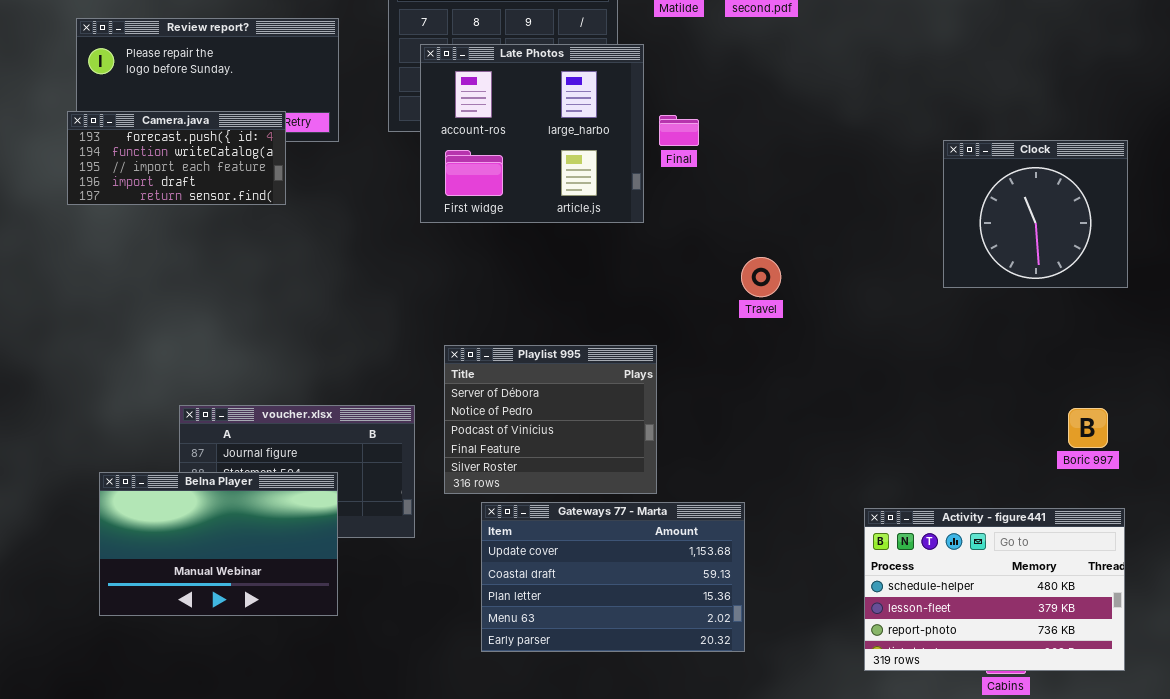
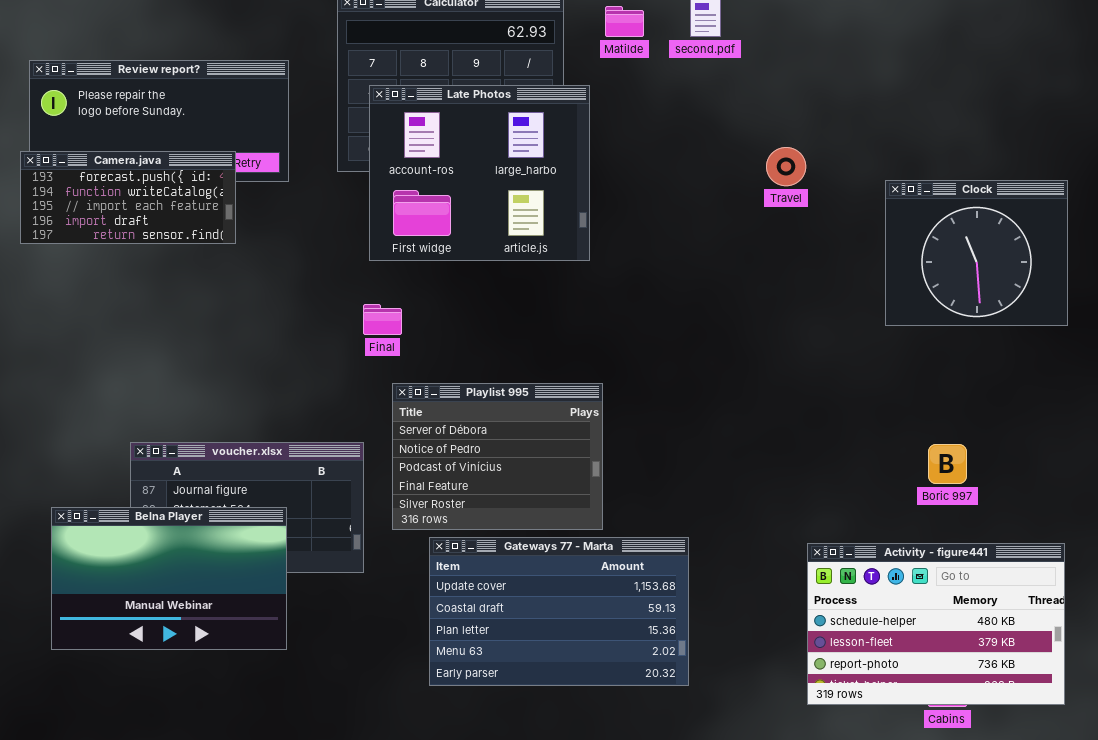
Final: [659,115,699,146] -> [363,304,402,335], moved
Travel: [741,257,781,297] -> [766,147,806,186], moved
Boric 997: [1068,408,1108,448] -> [928,444,967,484], moved

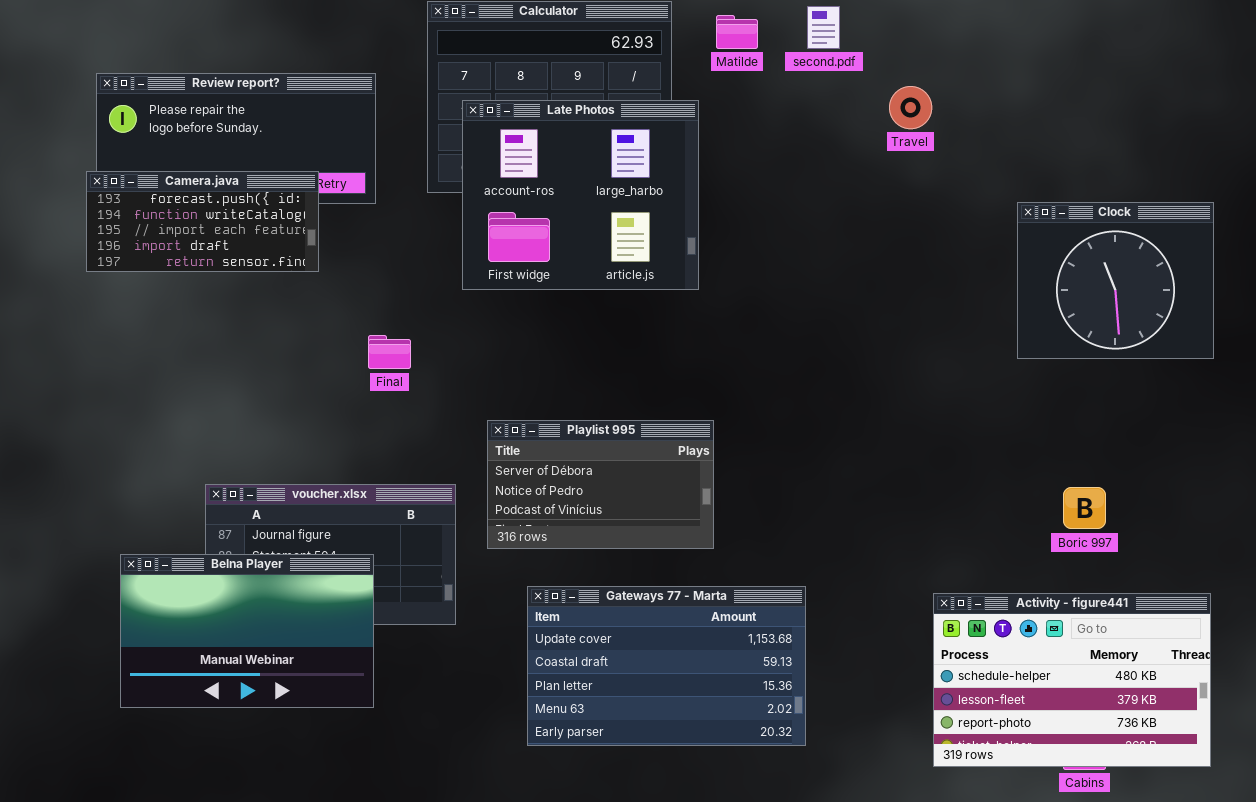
Travel: [766,147,806,186] -> [889,86,932,129], moved
Final: [363,304,402,335] -> [368,335,411,369], moved
Playlist 995: [392,383,603,530] -> [487,420,714,549], resized

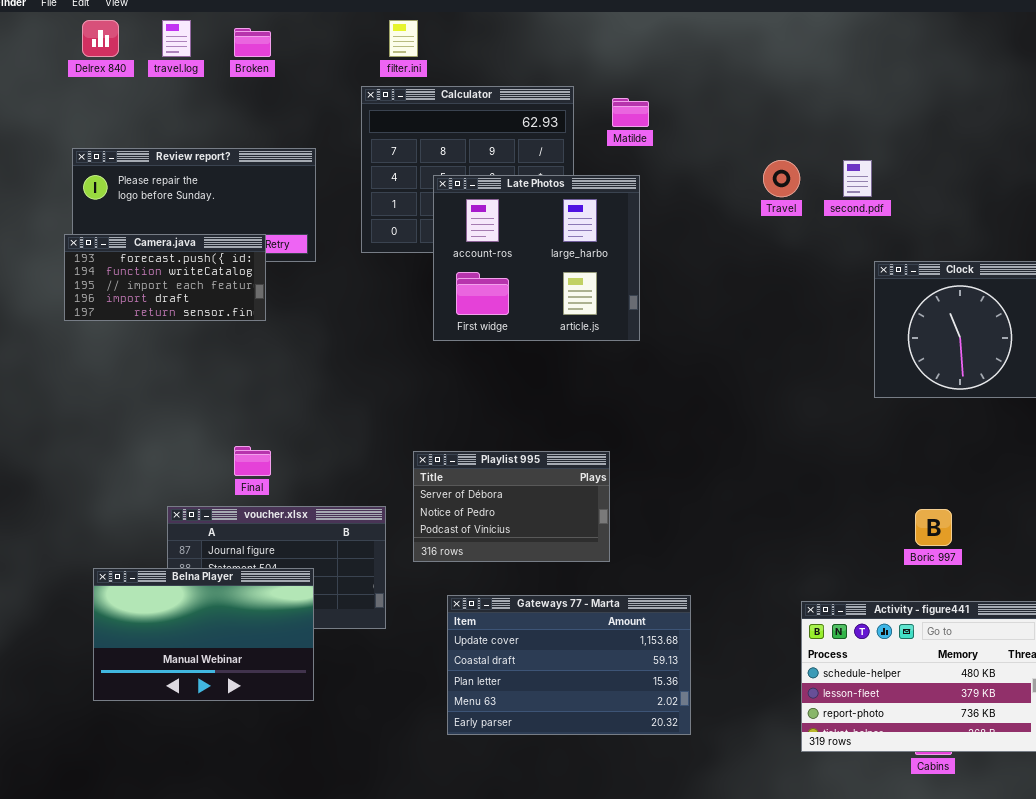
second.pdf: [807,6,840,49] -> [843,160,872,197], moved
Late Photos: [462,100,699,290] -> [433,175,640,341], moved
Final: [368,335,411,369] -> [234,446,271,476], moved

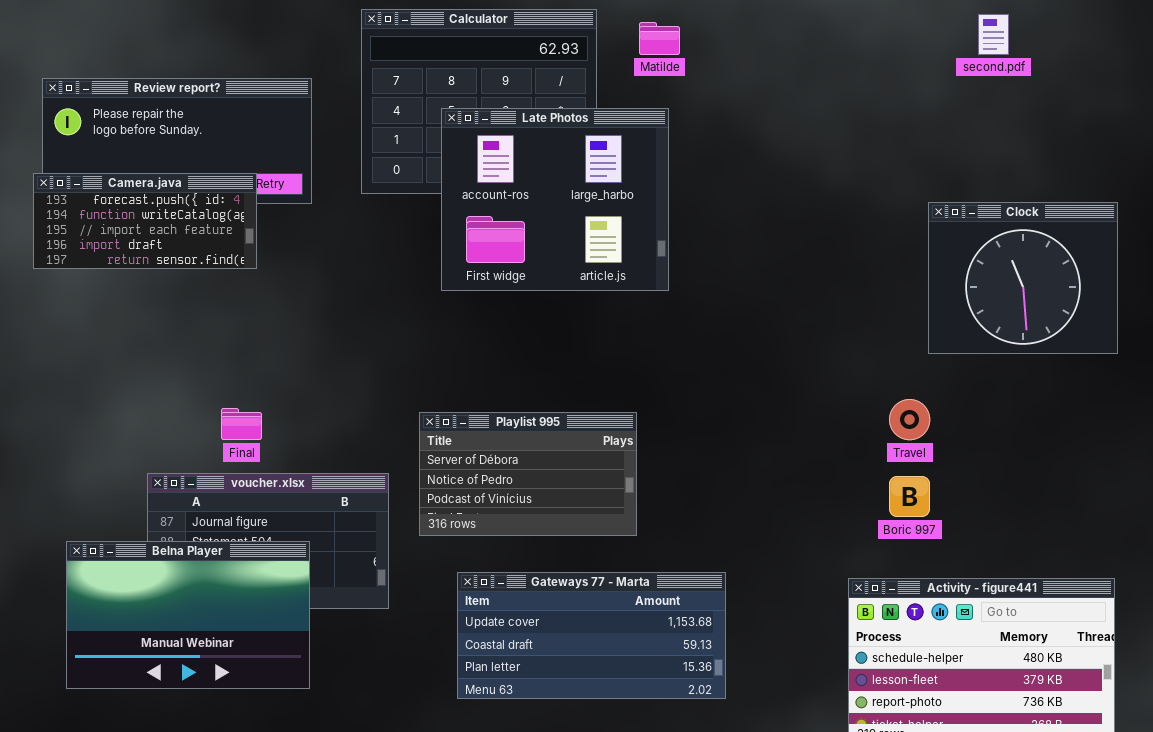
Travel: [763,160,800,197] -> [889,399,930,440], moved
second.pdf: [843,160,872,197] -> [978,14,1009,55], moved
Boric 997: [915,509,952,546] -> [889,476,930,517], moved
Gateways 77 - Marta: [447,595,691,735] -> [457,572,726,699], resized

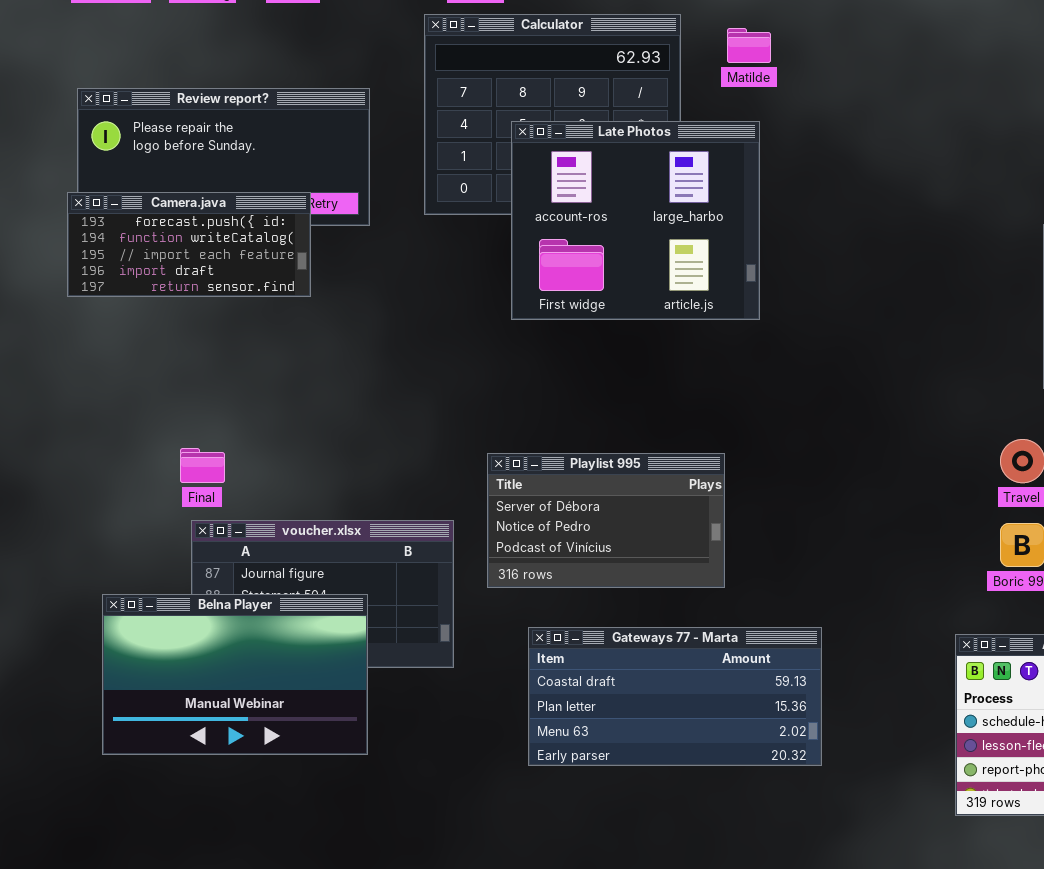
Final: [221,408,262,440] -> [180,448,225,483], moved
Gateways 77 - Marta: [457,572,726,699] -> [528,627,822,766], scrolled down 1 row

